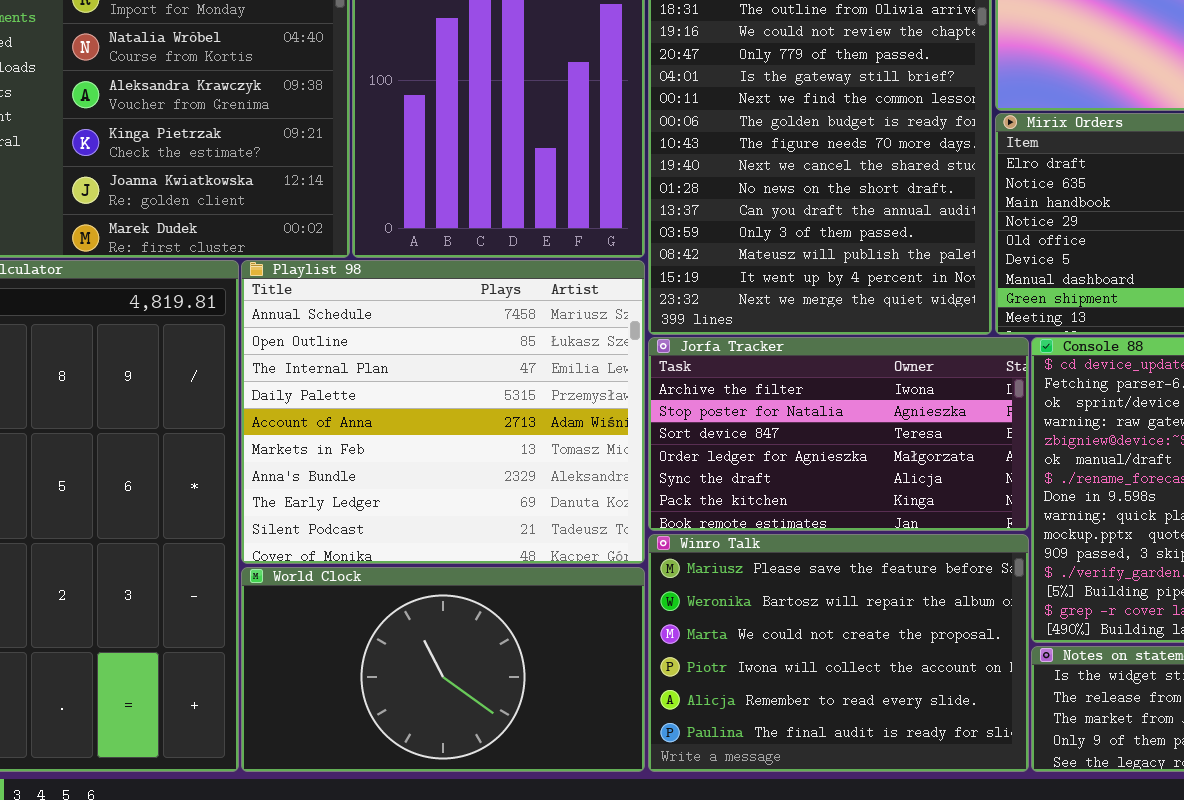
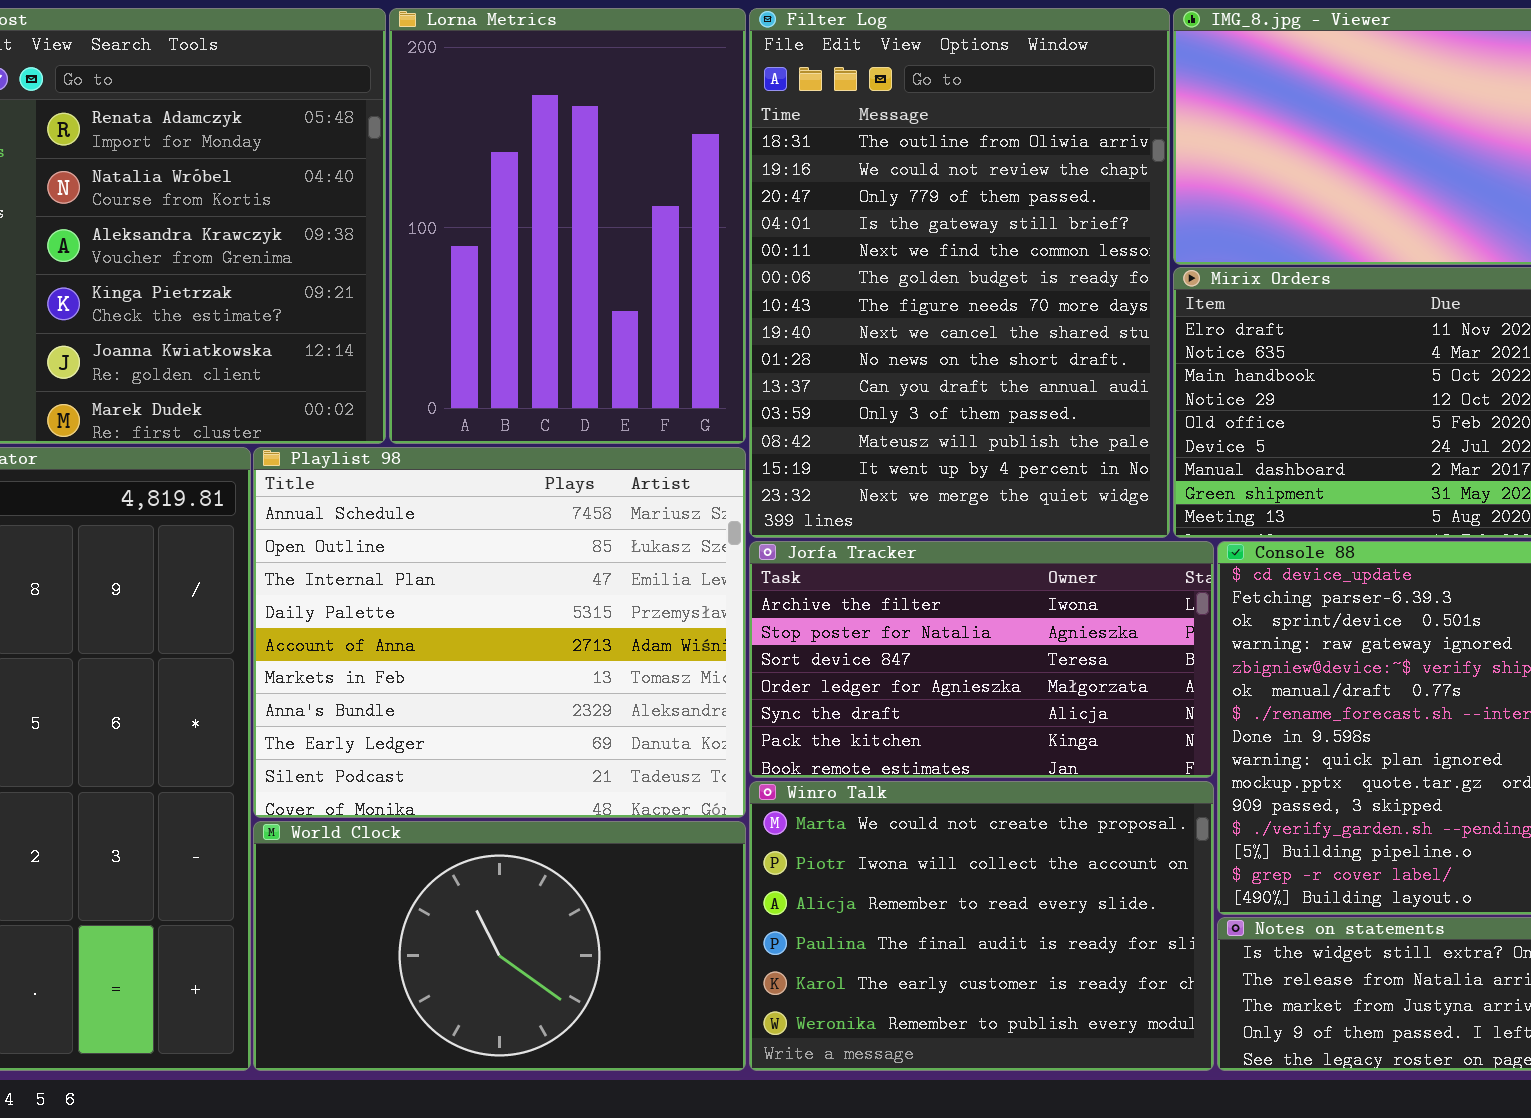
Winro Talk: [648,534,1029,772] -> [749,781,1214,1071], scrolled down 2 rows

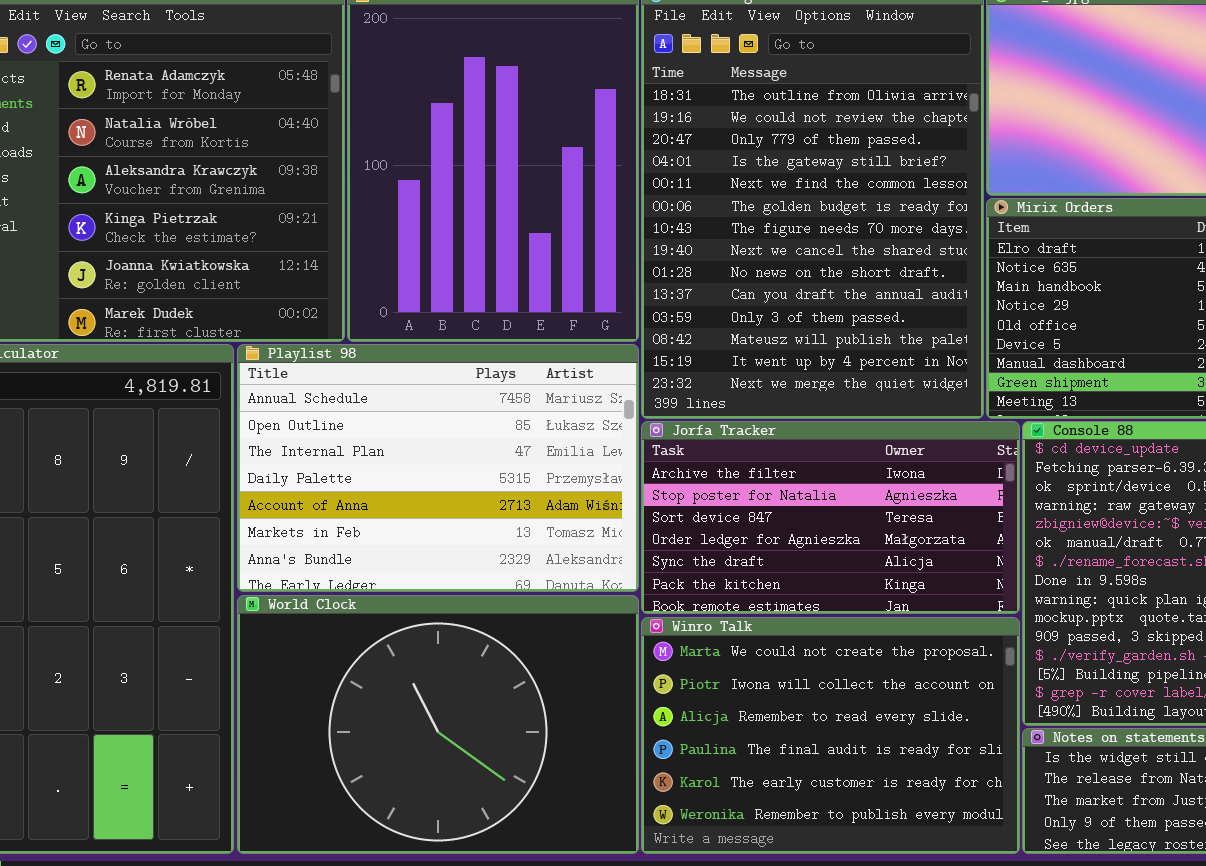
Playlist 98: [253,447,746,818] -> [237,344,639,592], resized
World Clock: [253,821,746,1071] -> [237,595,639,854], resized

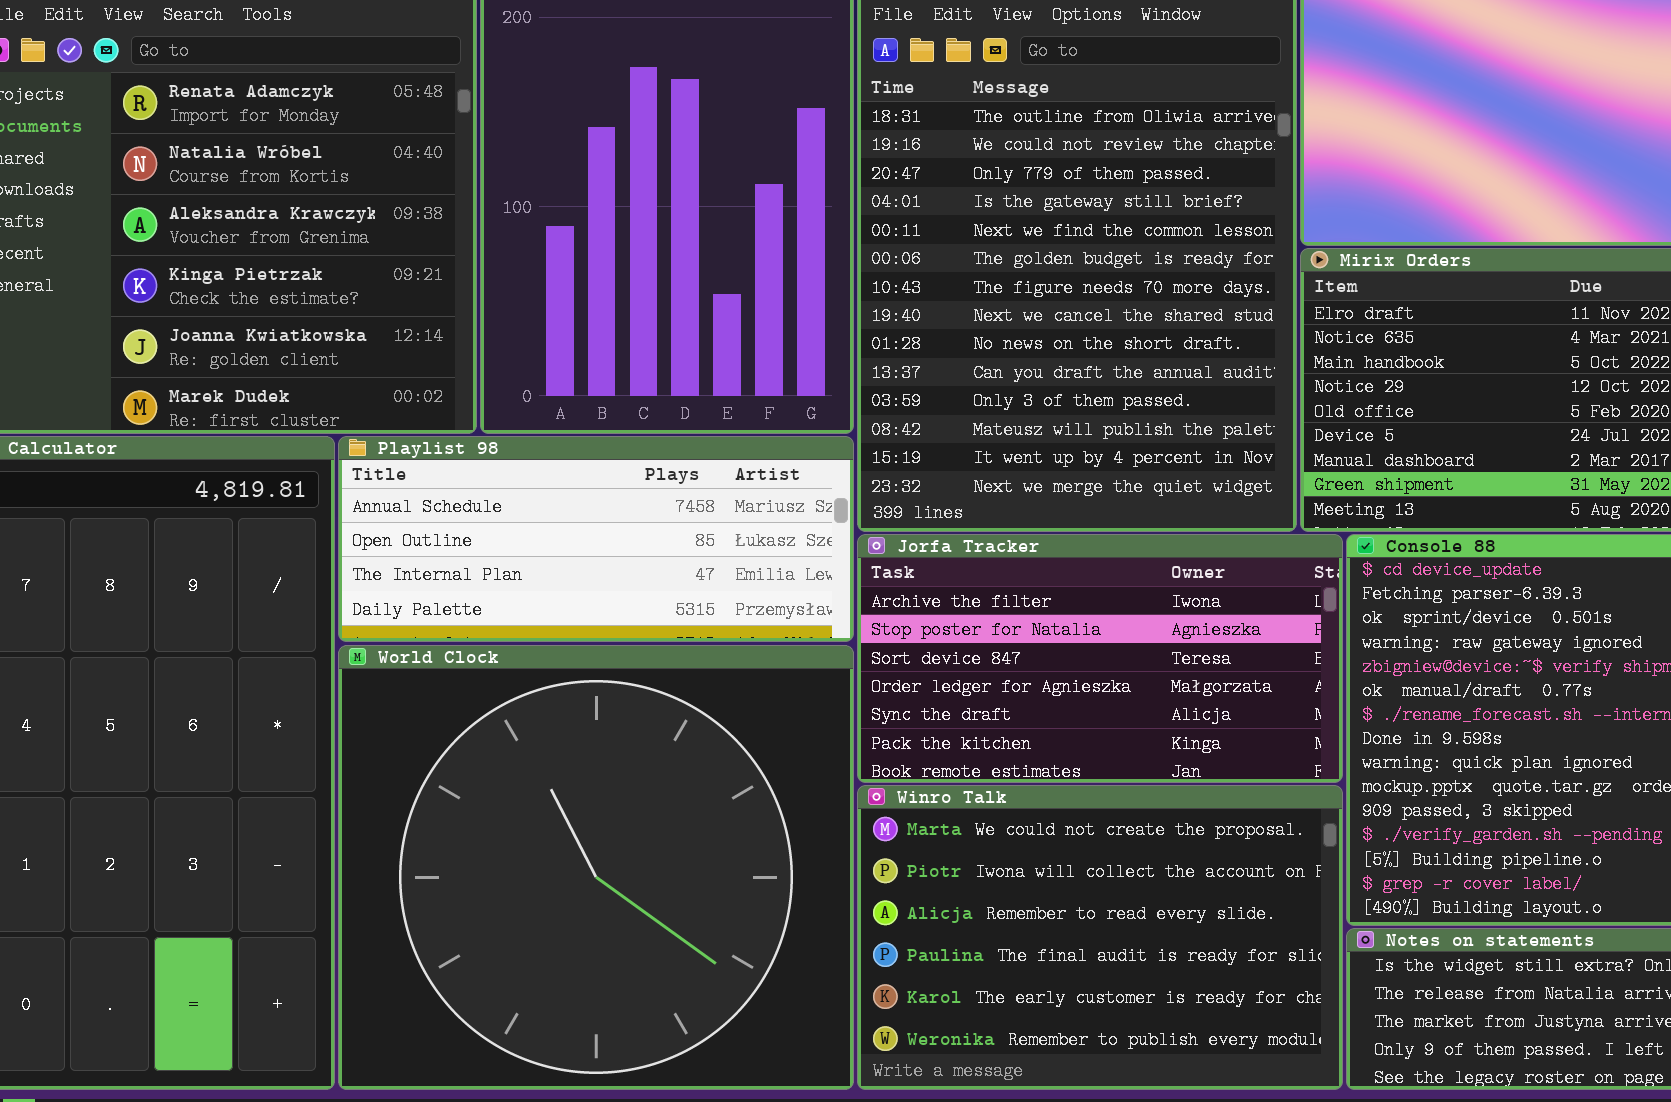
Playlist 98: [237,344,639,592] -> [338,436,854,642], resized
World Clock: [237,595,639,854] -> [338,645,854,1090], resized

